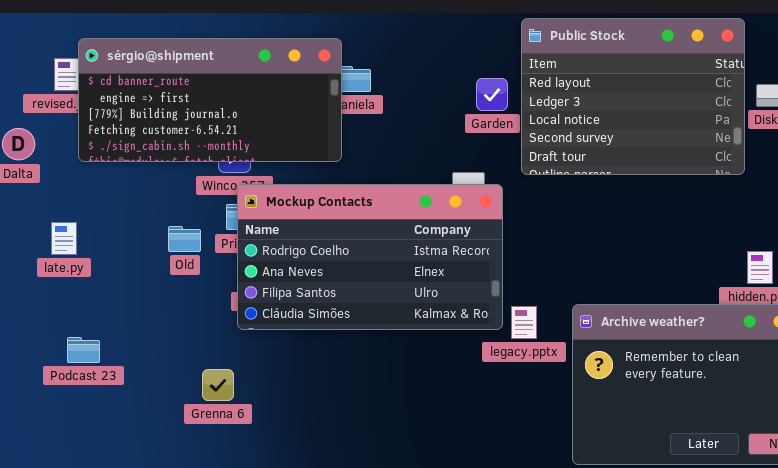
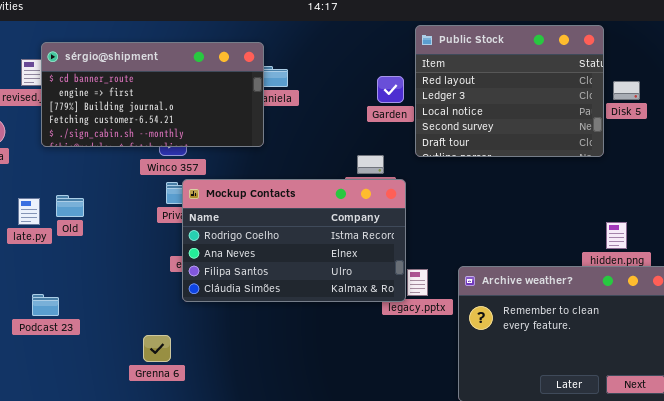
Mockup Contacts: [237,184,503,330] -> [182,179,406,302], moved
Old: [168,226,201,252] -> [56,195,84,217], moved
Grenna 6: [202,369,234,401] -> [143,335,171,362], moved

